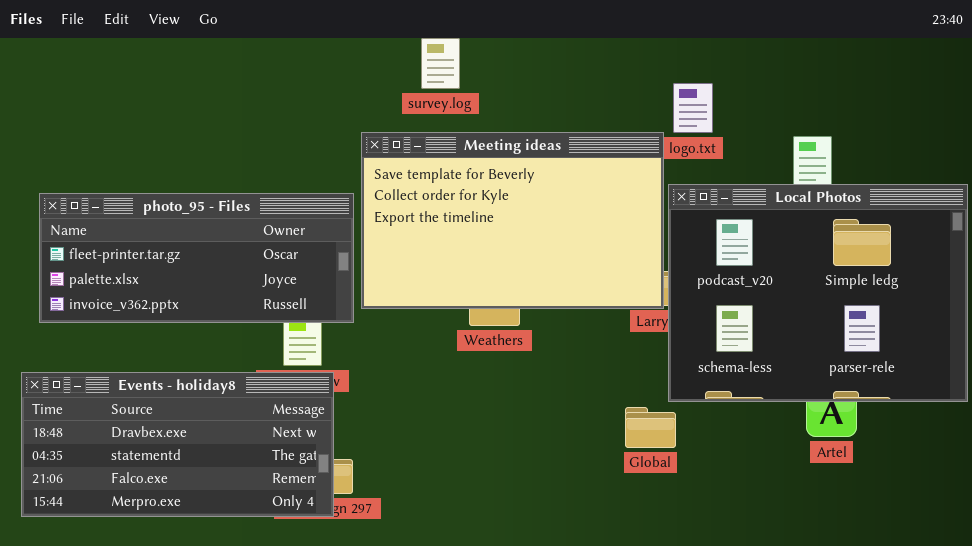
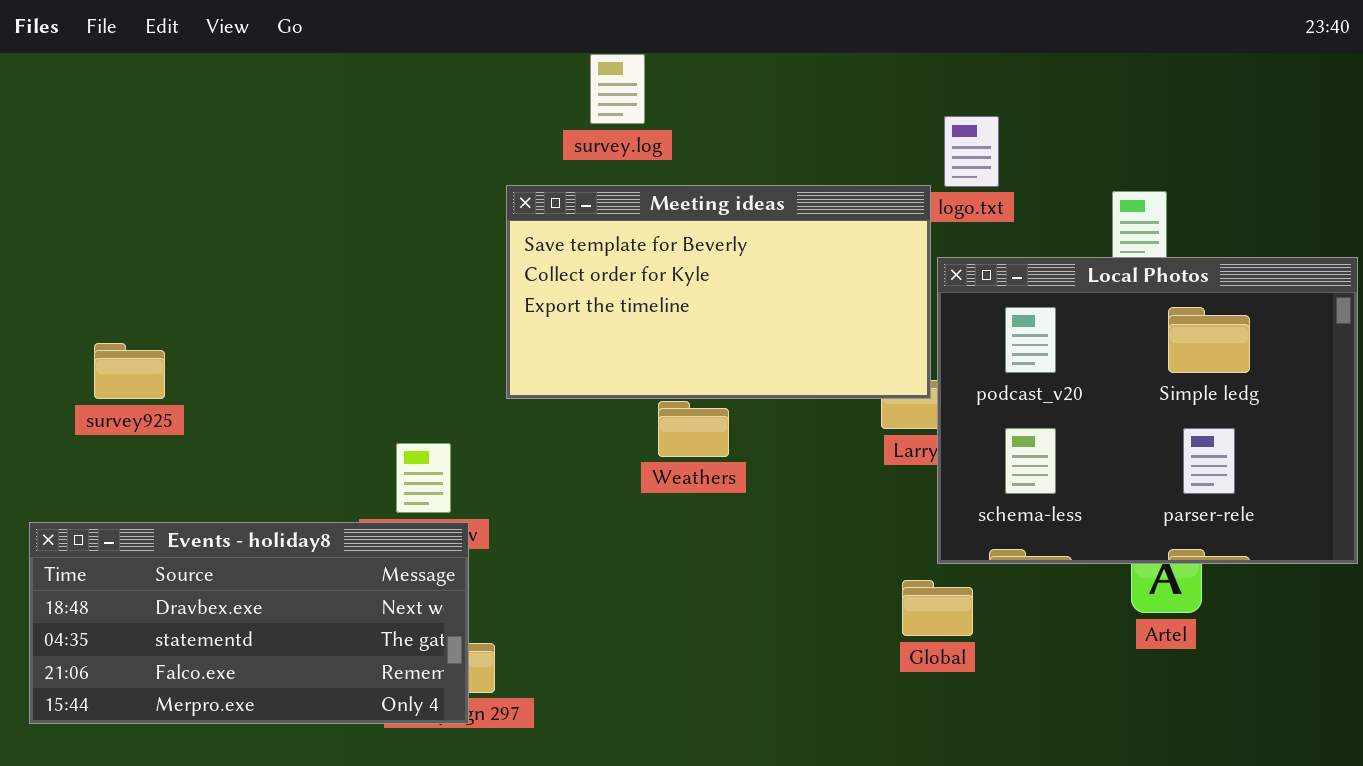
Meeting ideas: [361,132,664,309] -> [506,185,931,399], resized
photo_95 - Files: [39,193,354,323] -> none, closed
Global: [625,407,676,448] -> [902,580,973,636], moved

